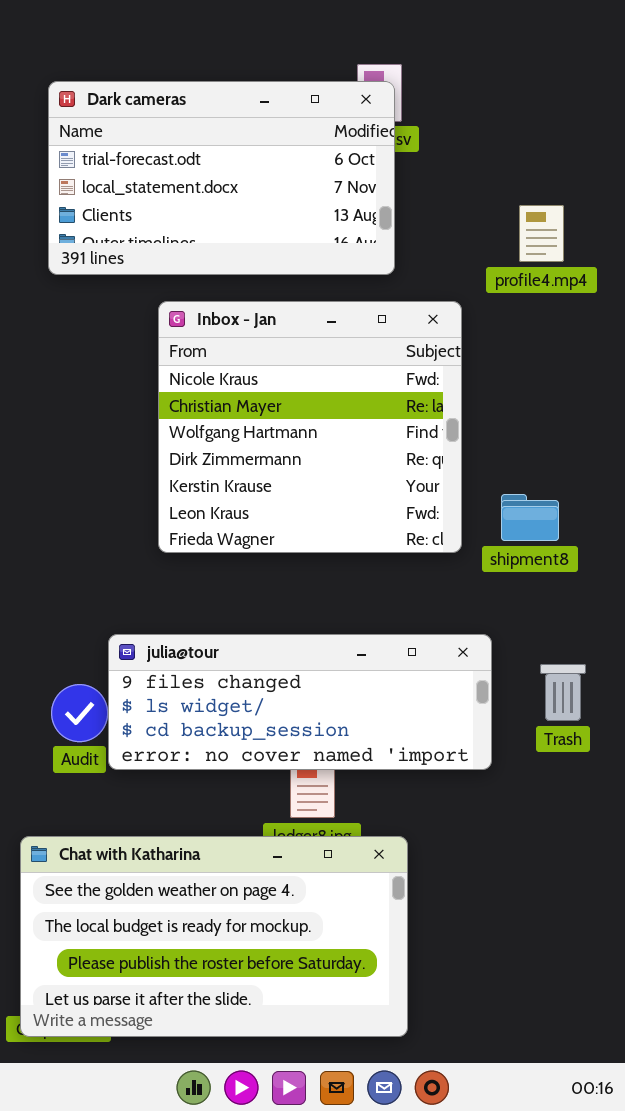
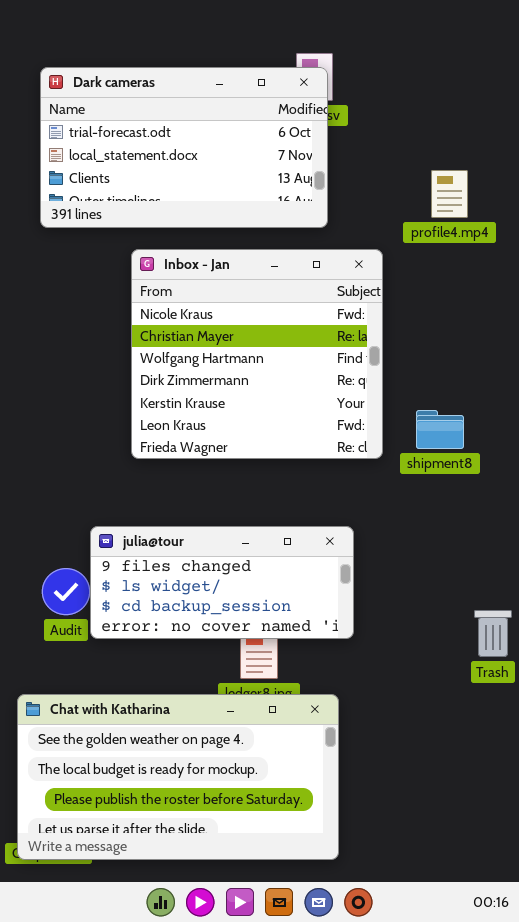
julia@tour: [108,634,492,770] -> [90,526,354,639], resized
Trash: [540,664,586,721] -> [474,610,512,657], moved

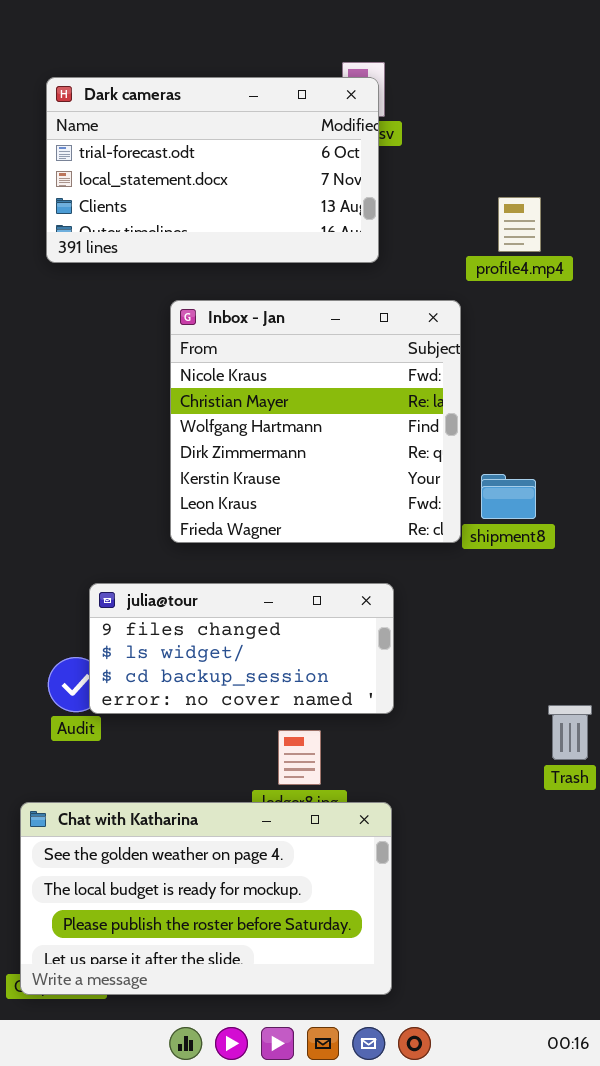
Inbox - Jan: [131,249,383,459] -> [170,300,461,543], moved
julia@tour: [90,526,354,639] -> [89,583,394,714], moved

